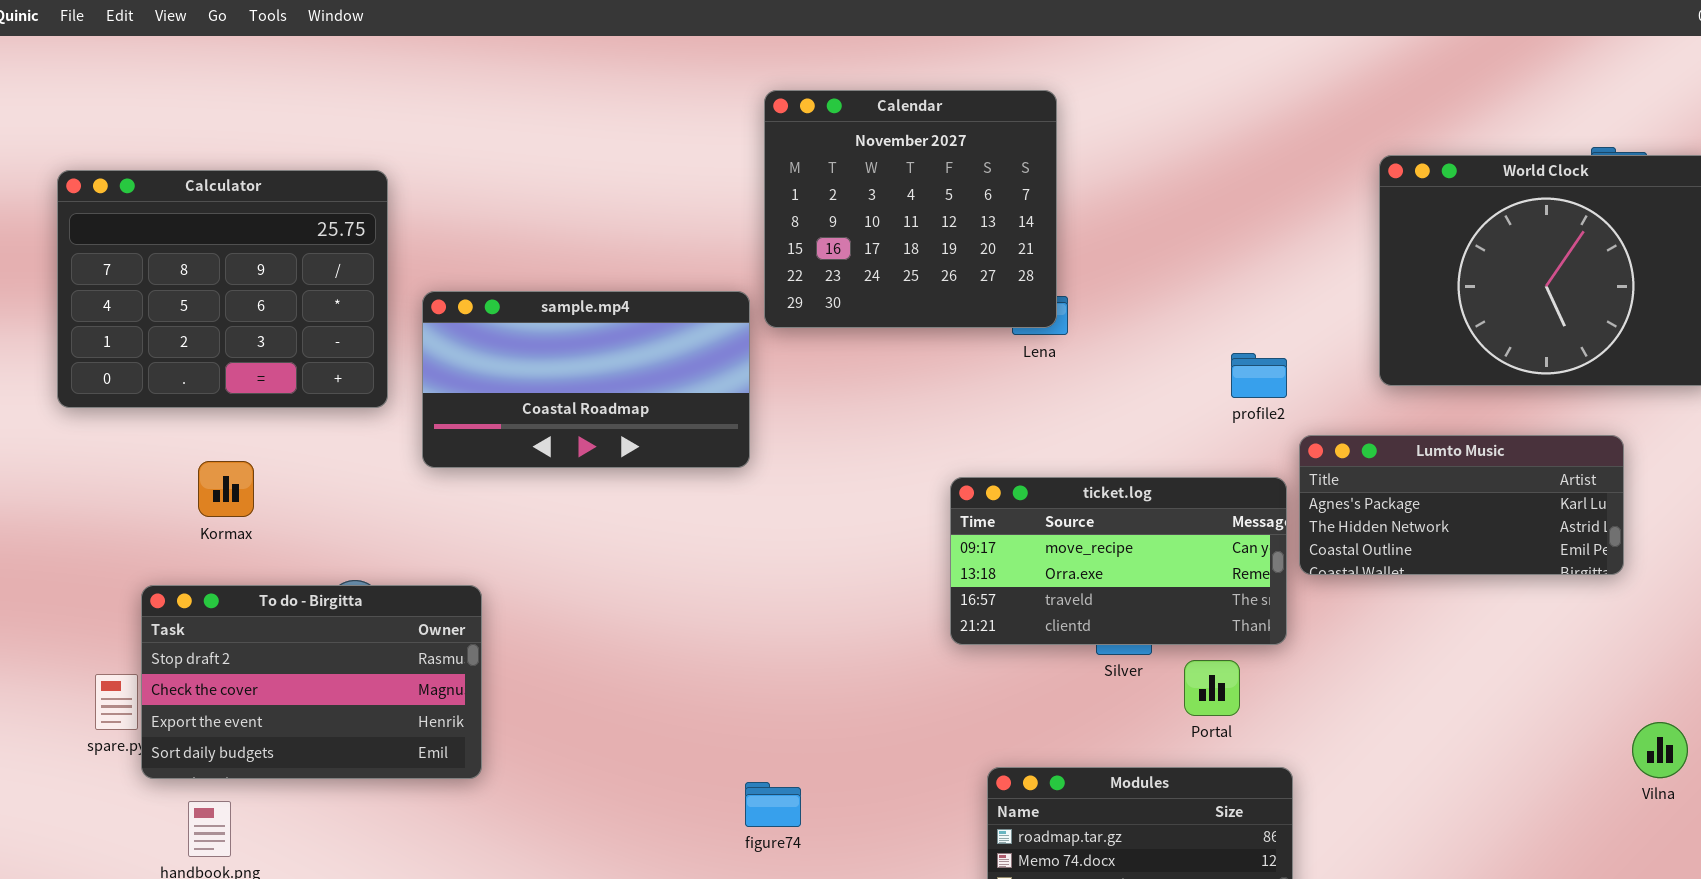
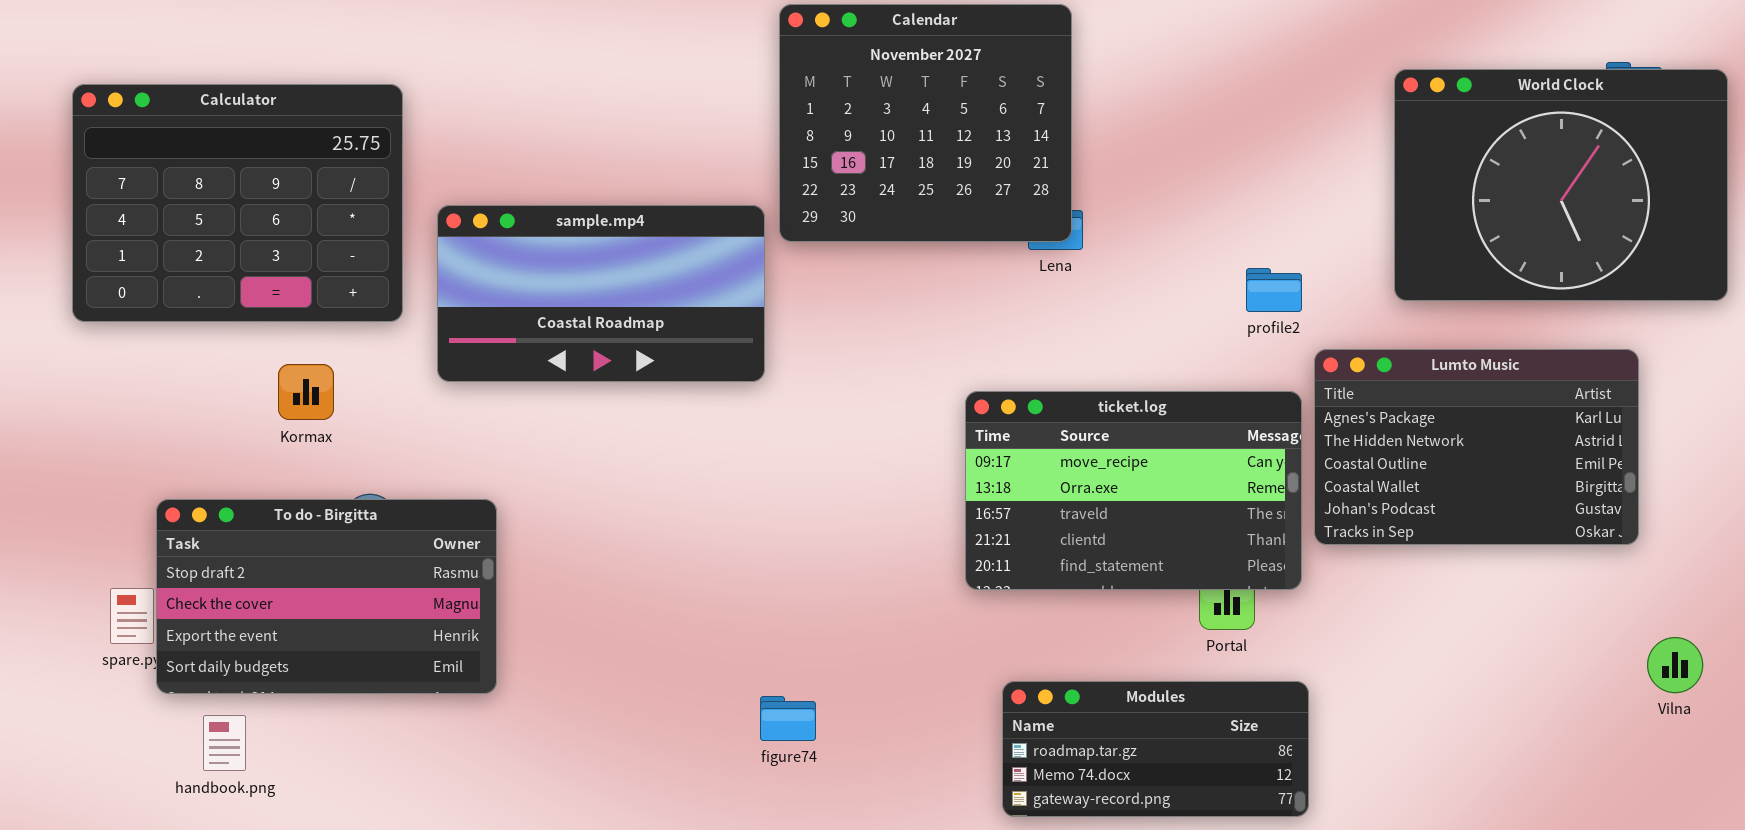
Lumto Music: [1299,435,1624,575] -> [1314,349,1639,545], resized
Kormax: [198,461,254,517] -> [278,364,334,420], moved
ticket.log: [950,477,1287,645] -> [965,391,1302,590], resized

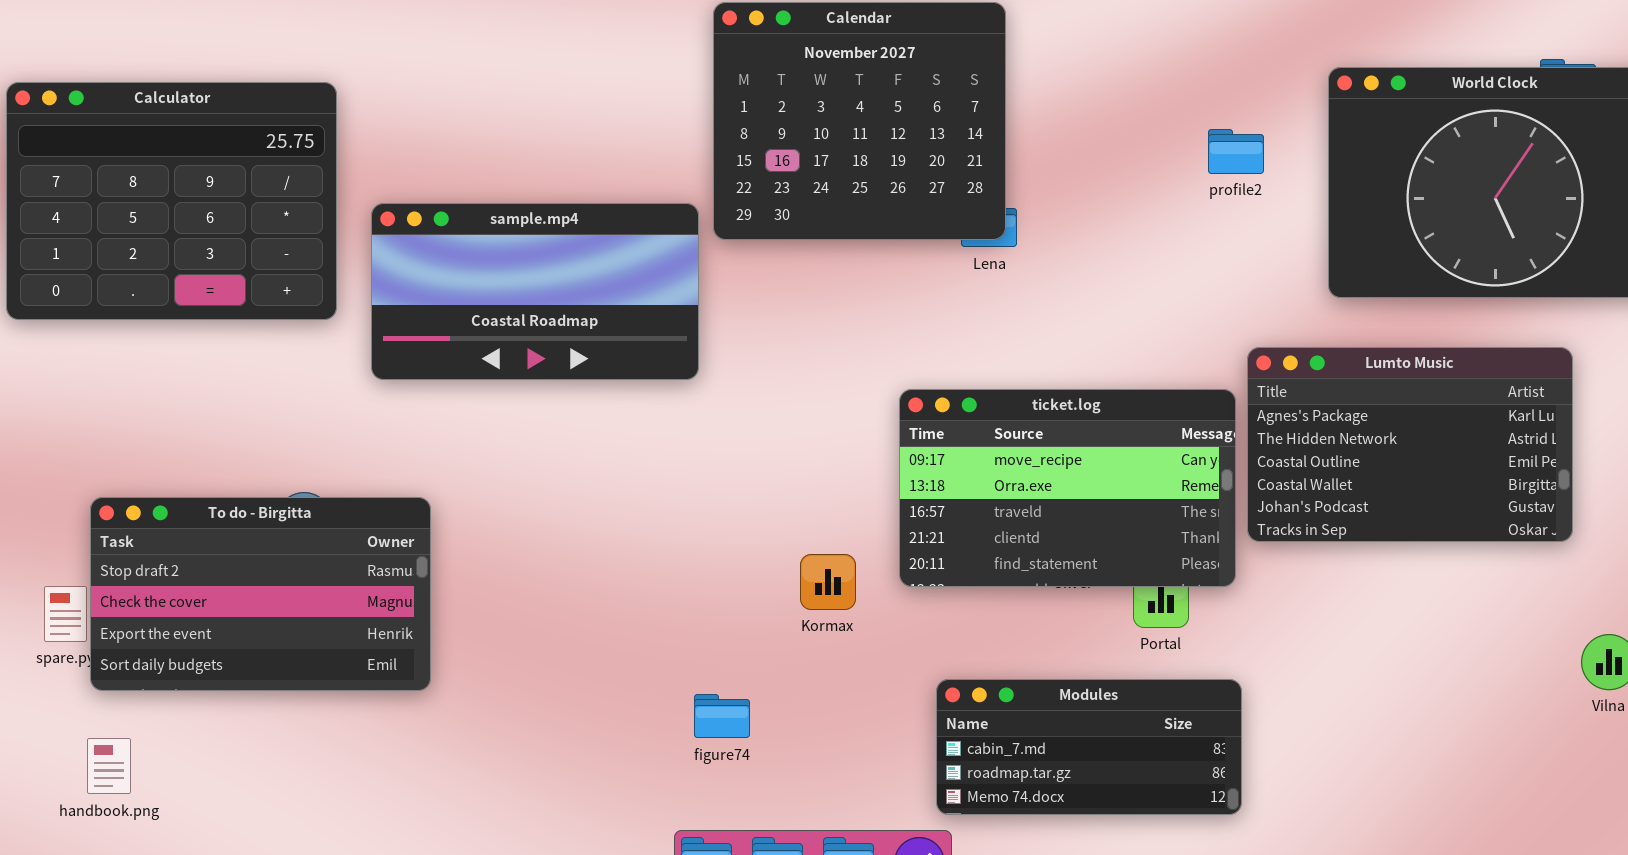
profile2: [1246,268,1302,312] -> [1208,129,1264,174], moved
Kormax: [278,364,334,420] -> [800,554,856,610], moved
Modules: [1002,681,1309,817] -> [936,679,1242,815], scrolled up 1 row
handbook.png: [203,715,246,771] -> [87,738,131,794], moved

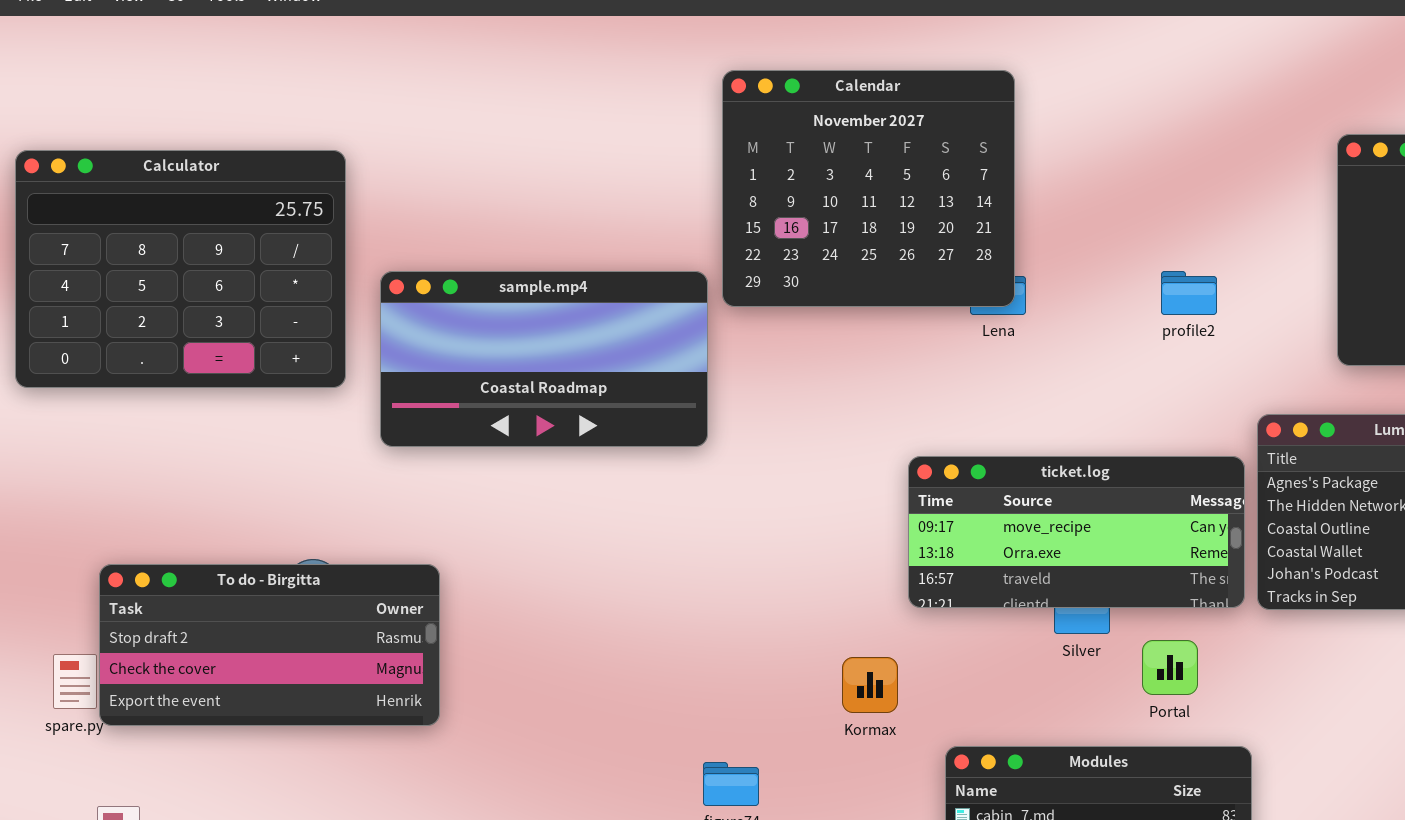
profile2: [1208,129,1264,174] -> [1161,271,1217,315], moved
ticket.log: [899,389,1236,587] -> [908,456,1245,608], resized
To do - Birgitta: [90,497,431,691] -> [99,564,440,726], resized
Kormax: [800,554,856,610] -> [842,657,898,713], moved

